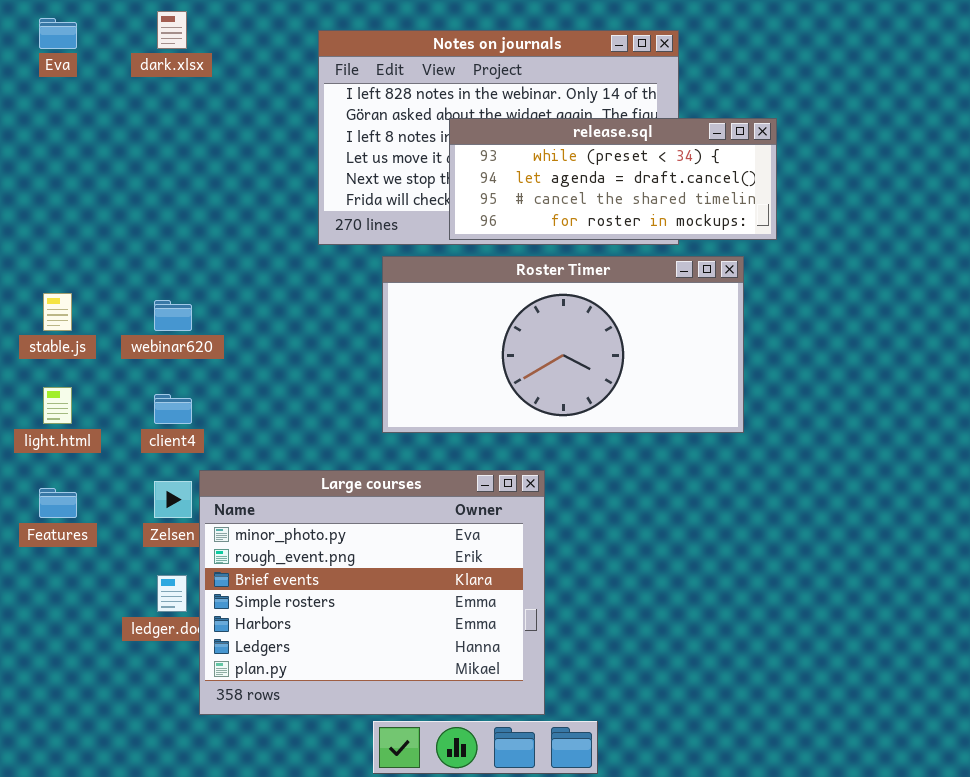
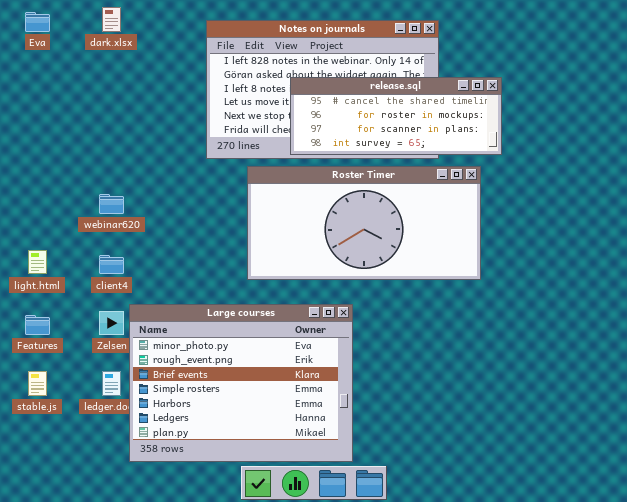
release.sql: [449,118,777,240] -> [290,77,502,155], scrolled down 2 rows
stable.js: [43,293,72,331] -> [28,371,47,396], moved

